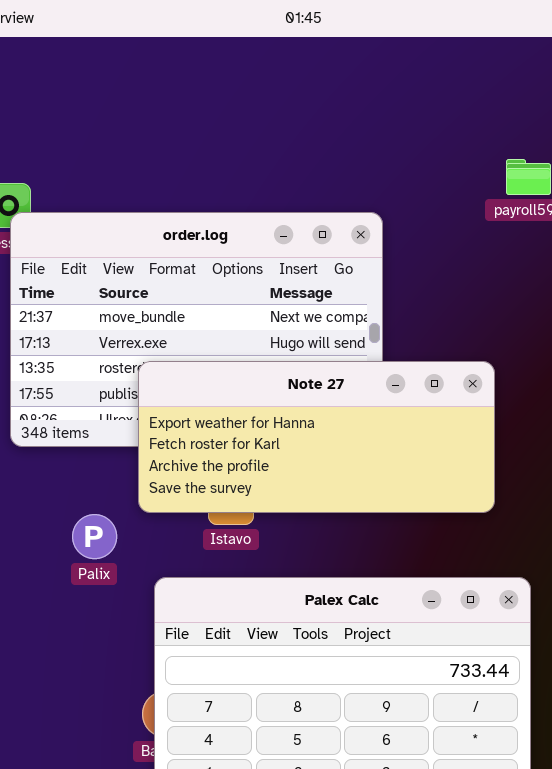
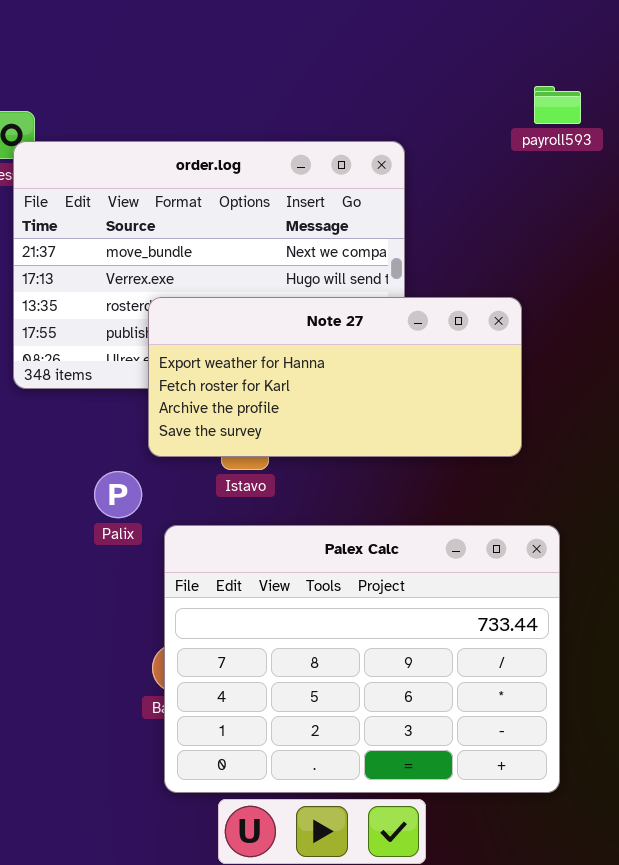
Palix: [72,514,117,559] -> [94,471,142,518], moved

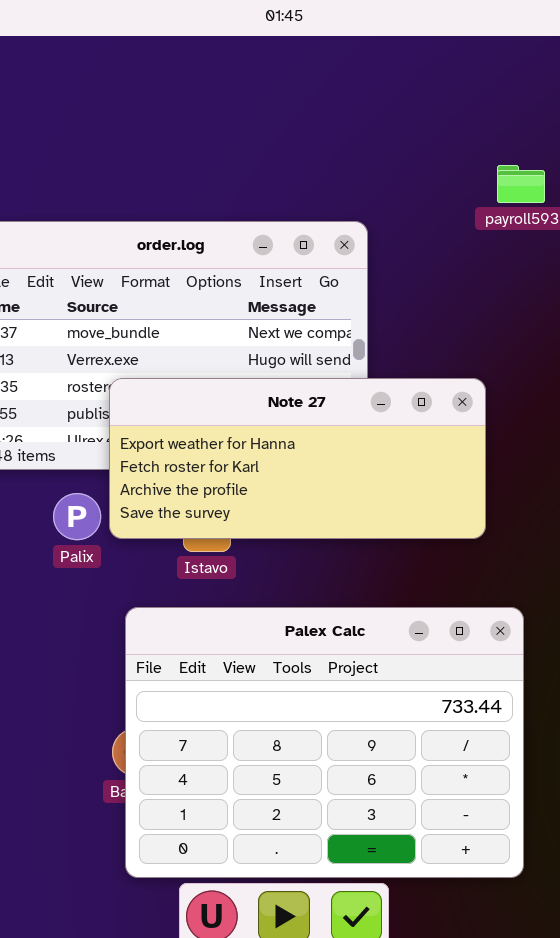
Palix: [94,471,142,518] -> [53,493,101,540], moved

